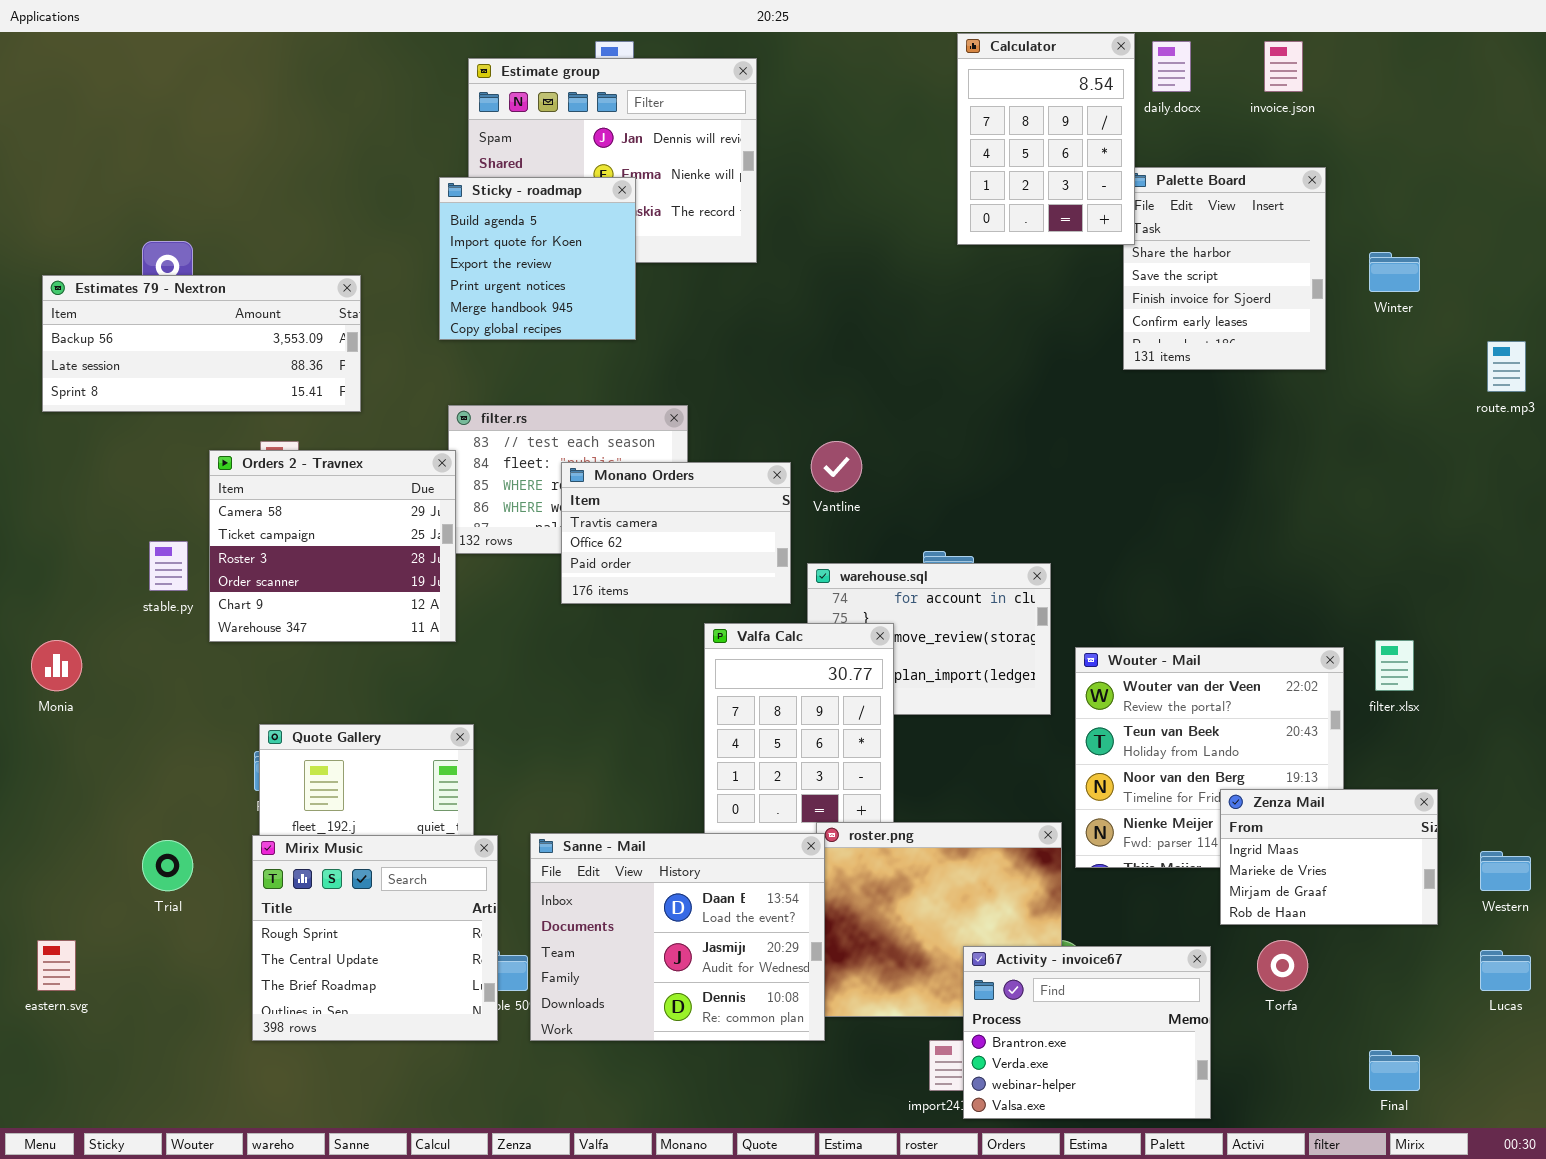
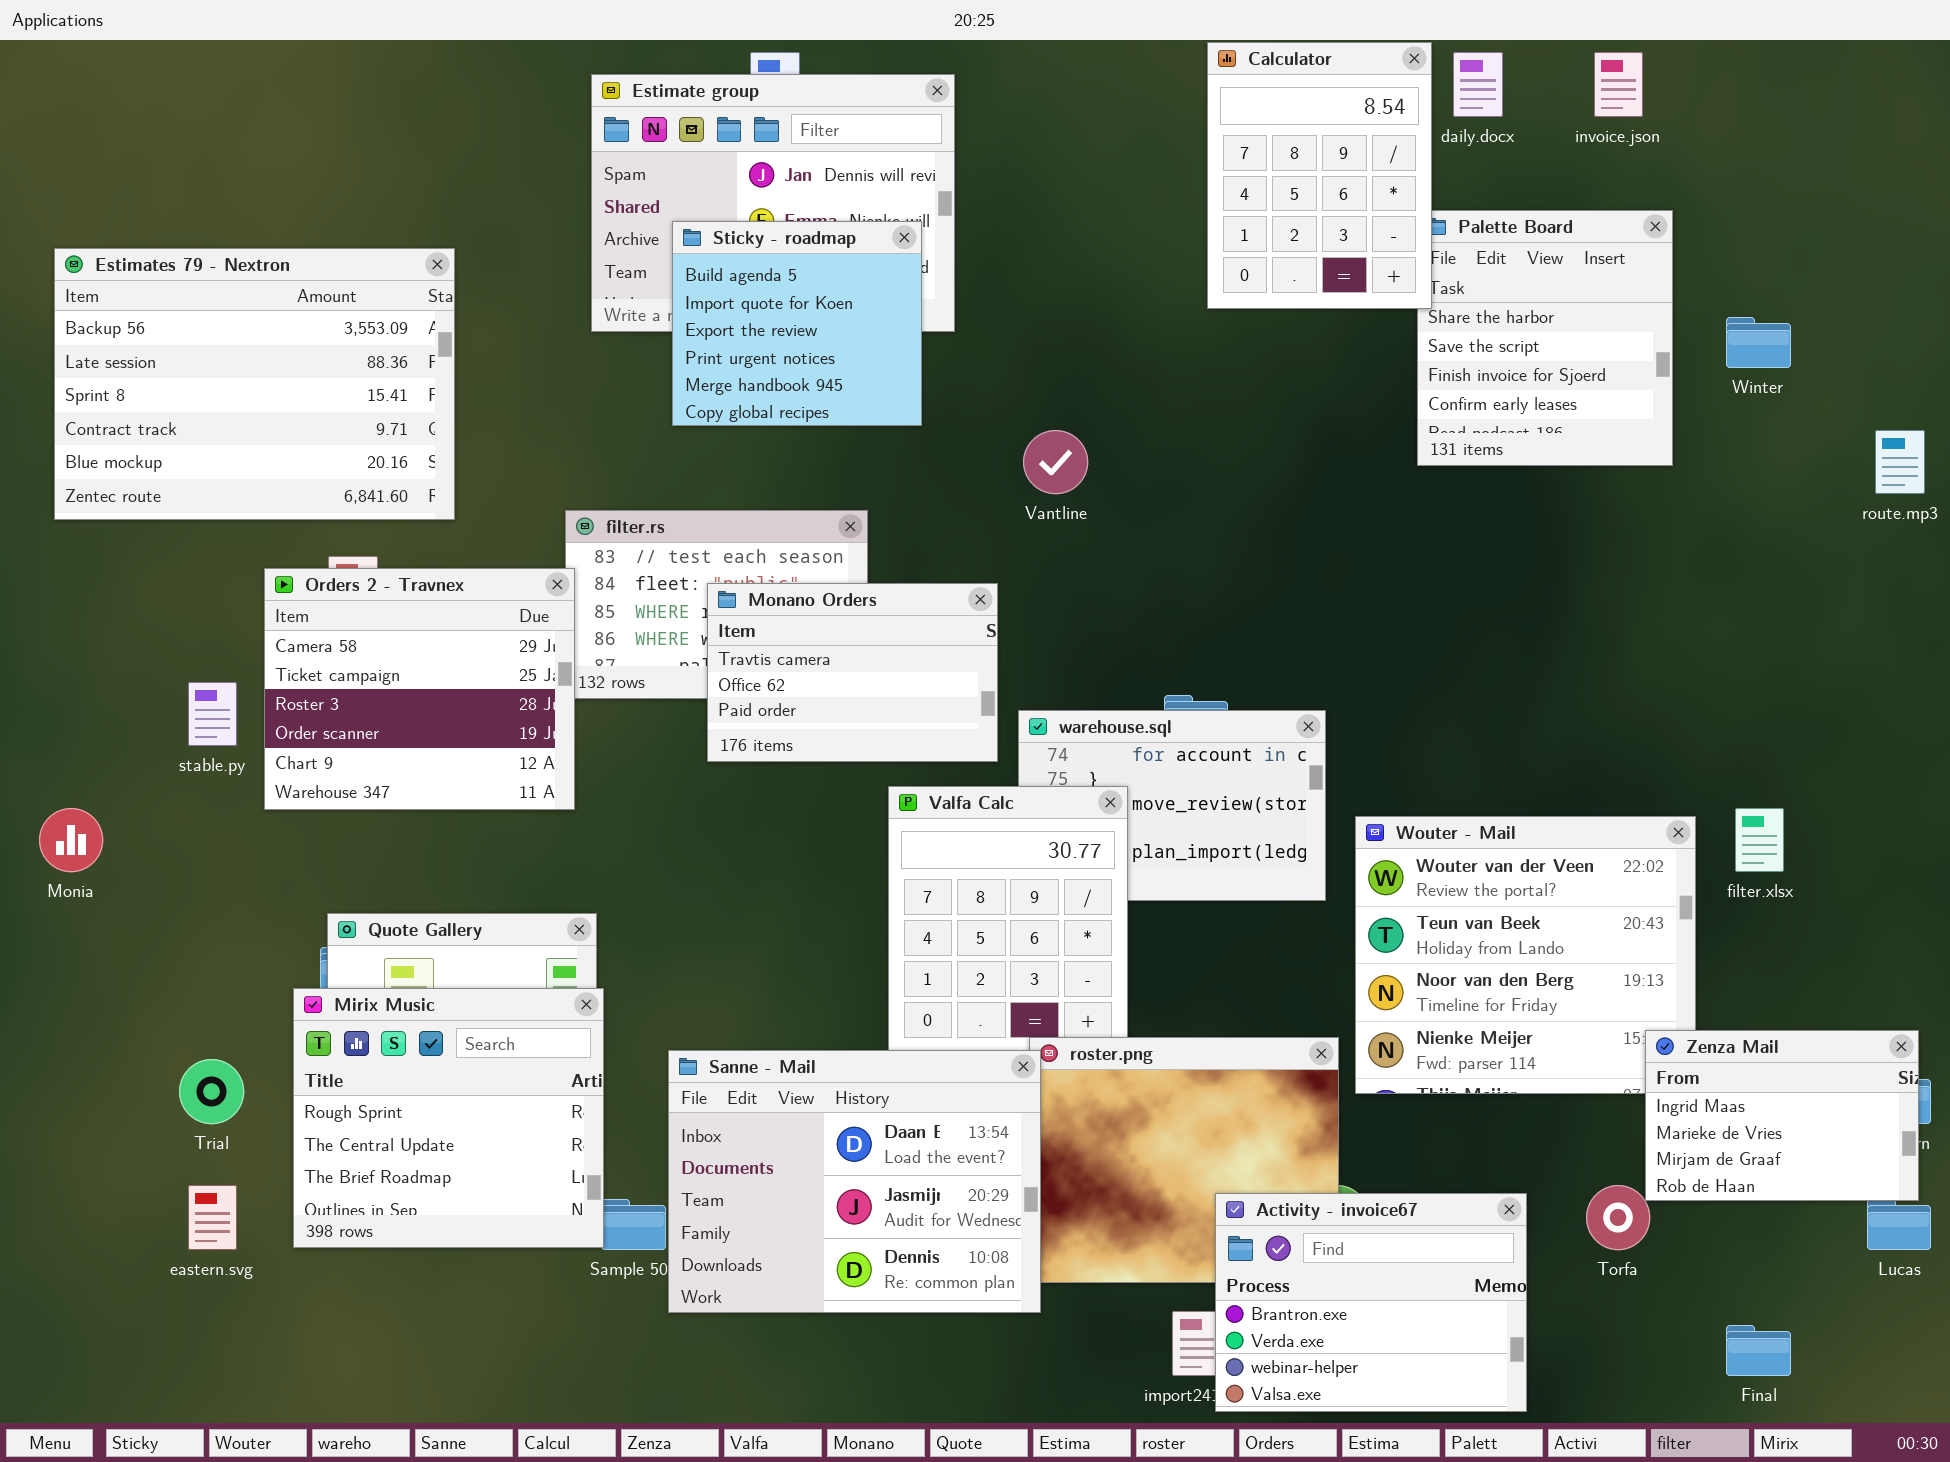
Sticky - roadmap: [439,177,636,340] -> [672,221,922,426], moved
Estimates 79 - Nextron: [42,275,361,412] -> [54,248,455,520], resized
Vantline: [811,441,862,492] -> [1023,430,1088,494], moved
Zenza Mail: [1220,789,1438,925] -> [1645,1030,1919,1201], moved
Mirix Music: [252,835,498,1041] -> [293,988,604,1248], moved
eastern.svg: [37,940,76,991] -> [188,1185,237,1250], moved

